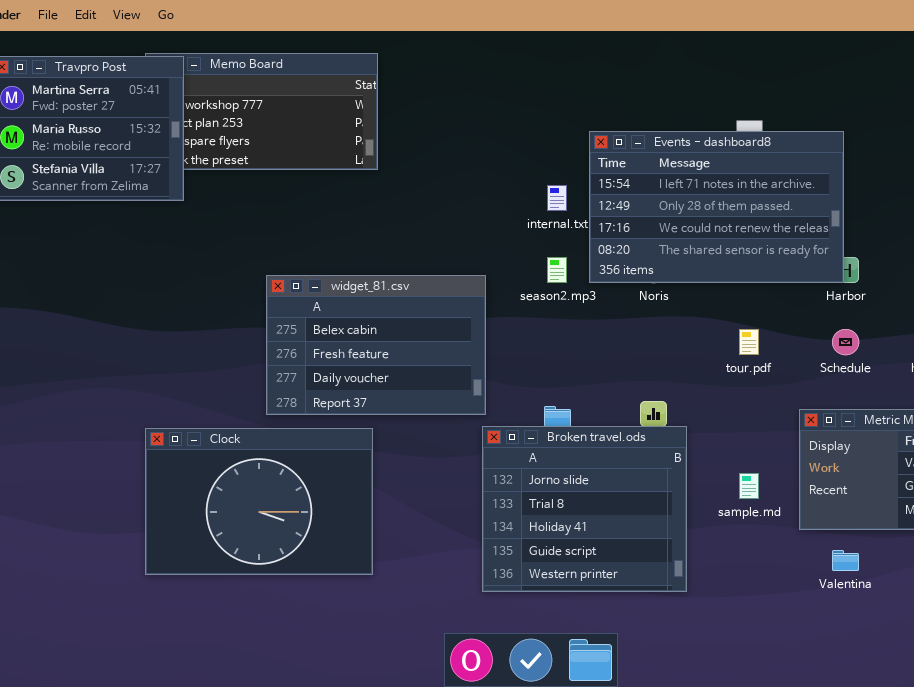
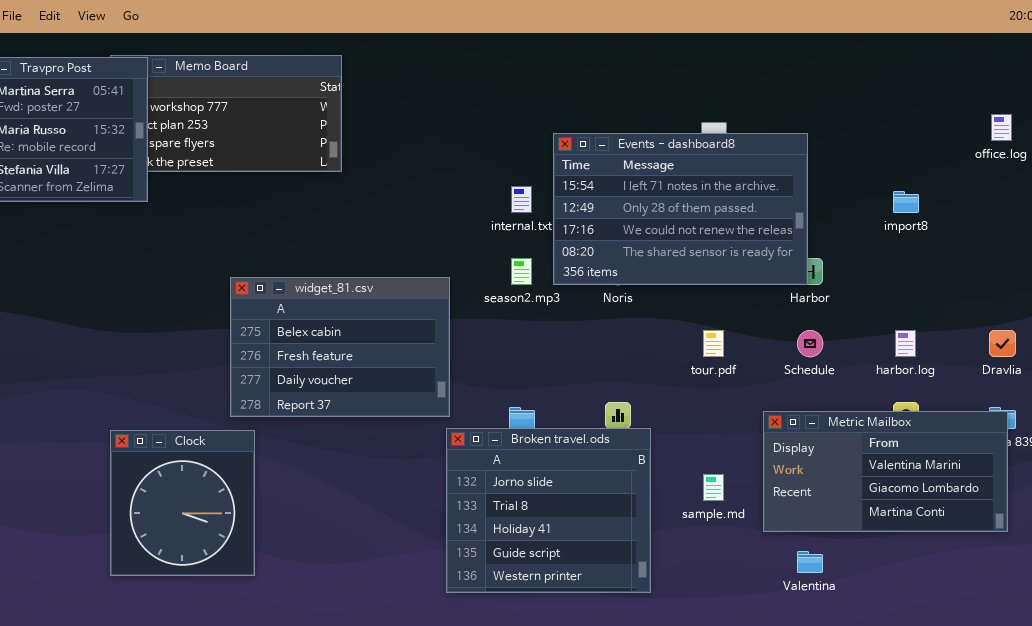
Clock: [145,428,373,575] -> [110,430,255,576], resized

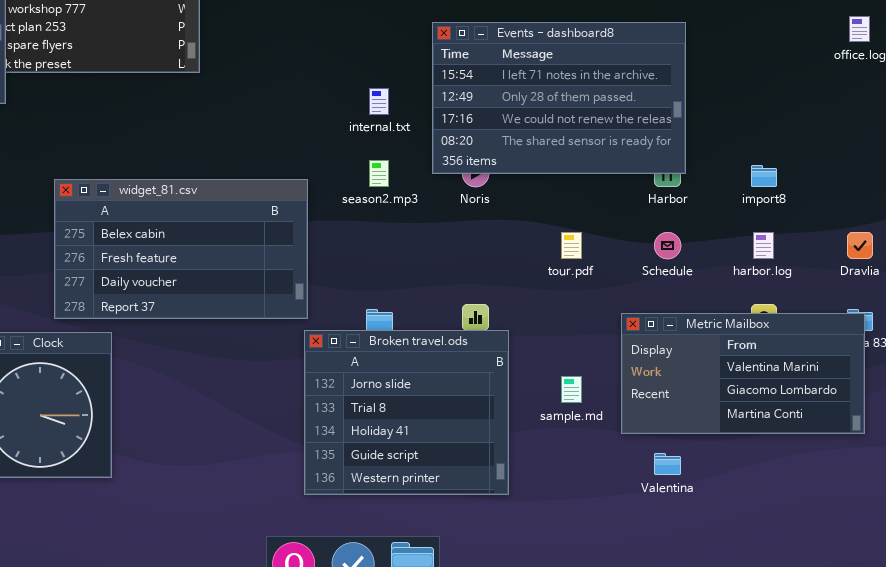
Events - dashboard8: [553,133,808,285] -> [432,22,686,174], moved
import8: [893,191,919,213] -> [751,165,777,187], moved
widget_81.csv: [230,277,450,417] -> [54,179,308,319], resized

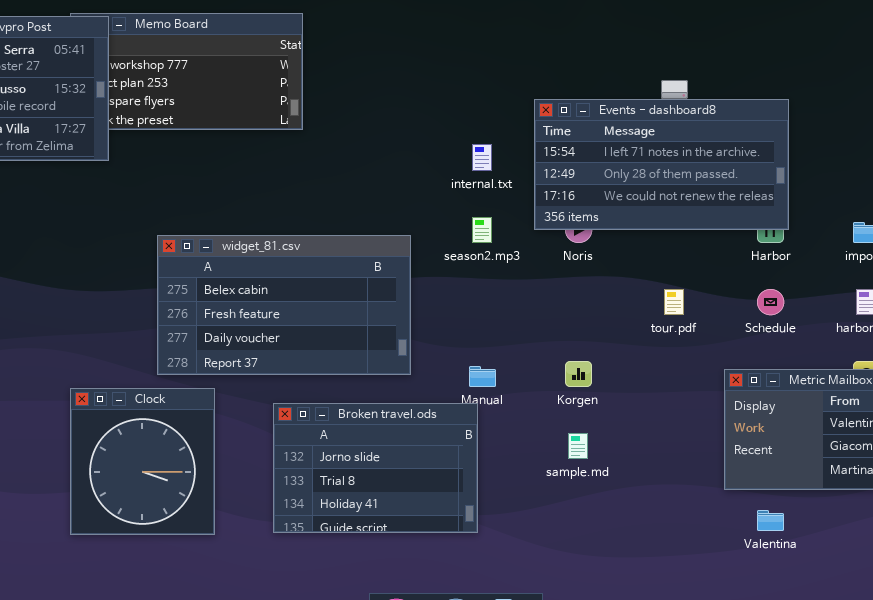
Events - dashboard8: [432,22,686,174] -> [534,99,789,230], resized
Broken travel.ods: [304,330,509,495] -> [273,403,478,533], moved, resized
sample.md: [561,376,582,403] -> [568,433,588,459], moved

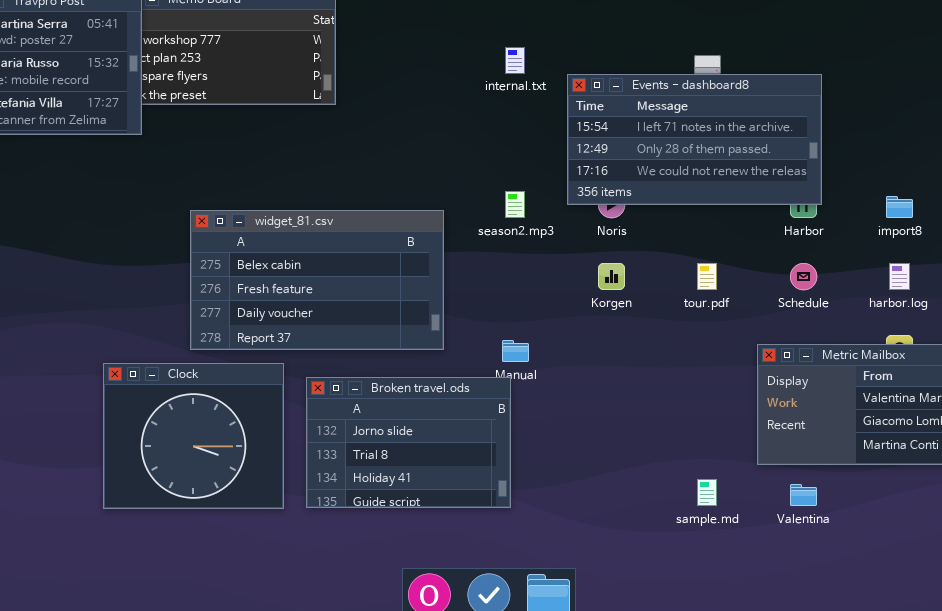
internal.txt: [472,144,492,171] -> [505,47,525,74], moved
Korgen: [565,361,592,387] -> [598,263,625,290], moved
Clock: [70,388,215,535] -> [103,363,284,509], resized
sample.md: [568,433,588,459] -> [697,479,717,506], moved

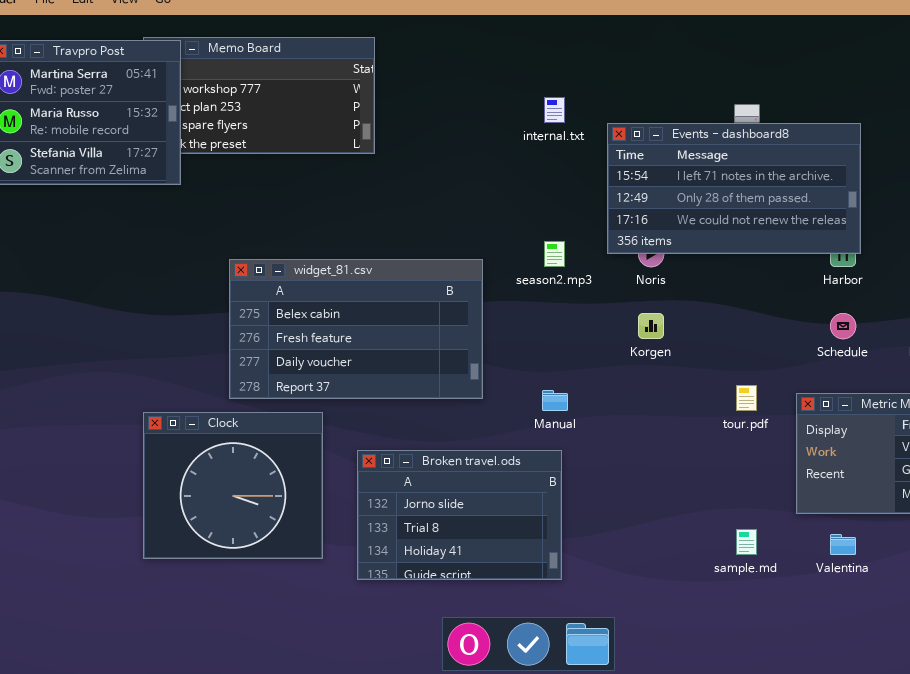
tour.pdf: [697,263,717,290] -> [736,385,757,411], moved
Broken travel.ods: [306,377,511,508] -> [357,450,562,580], moved

